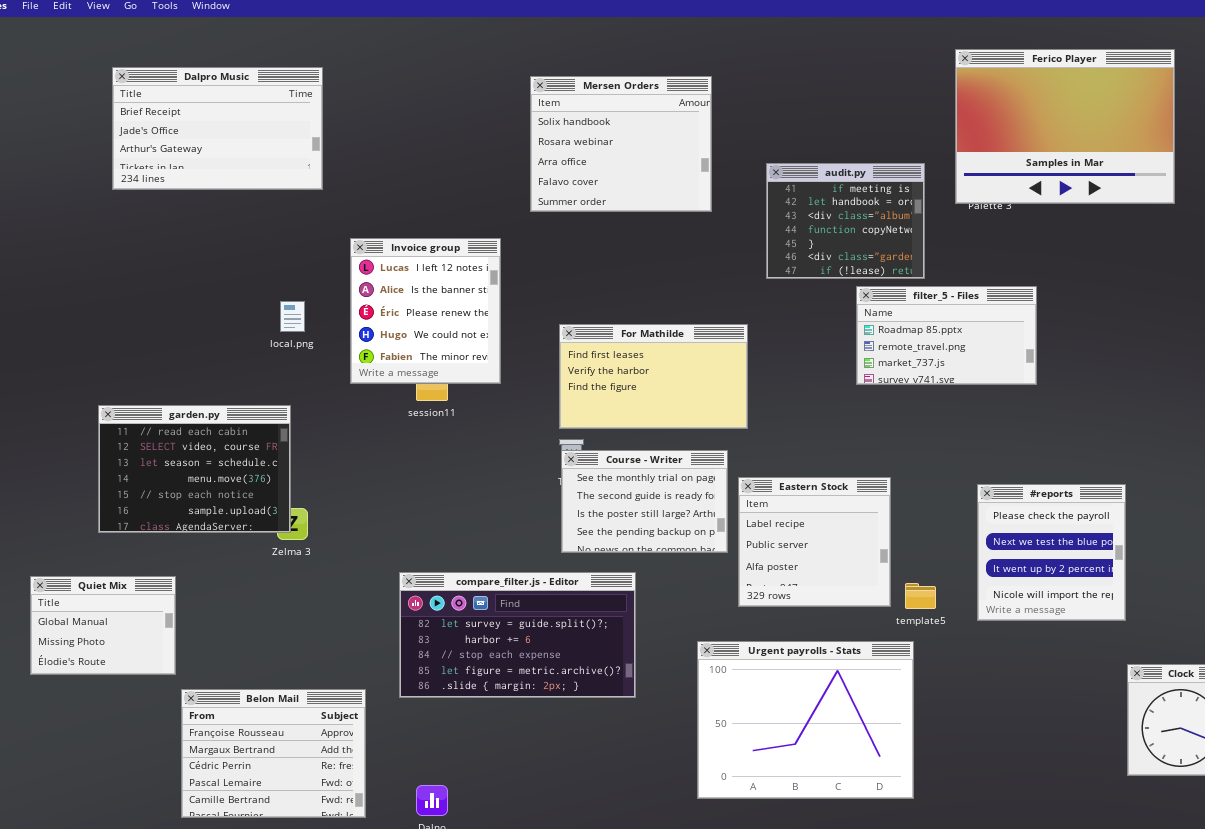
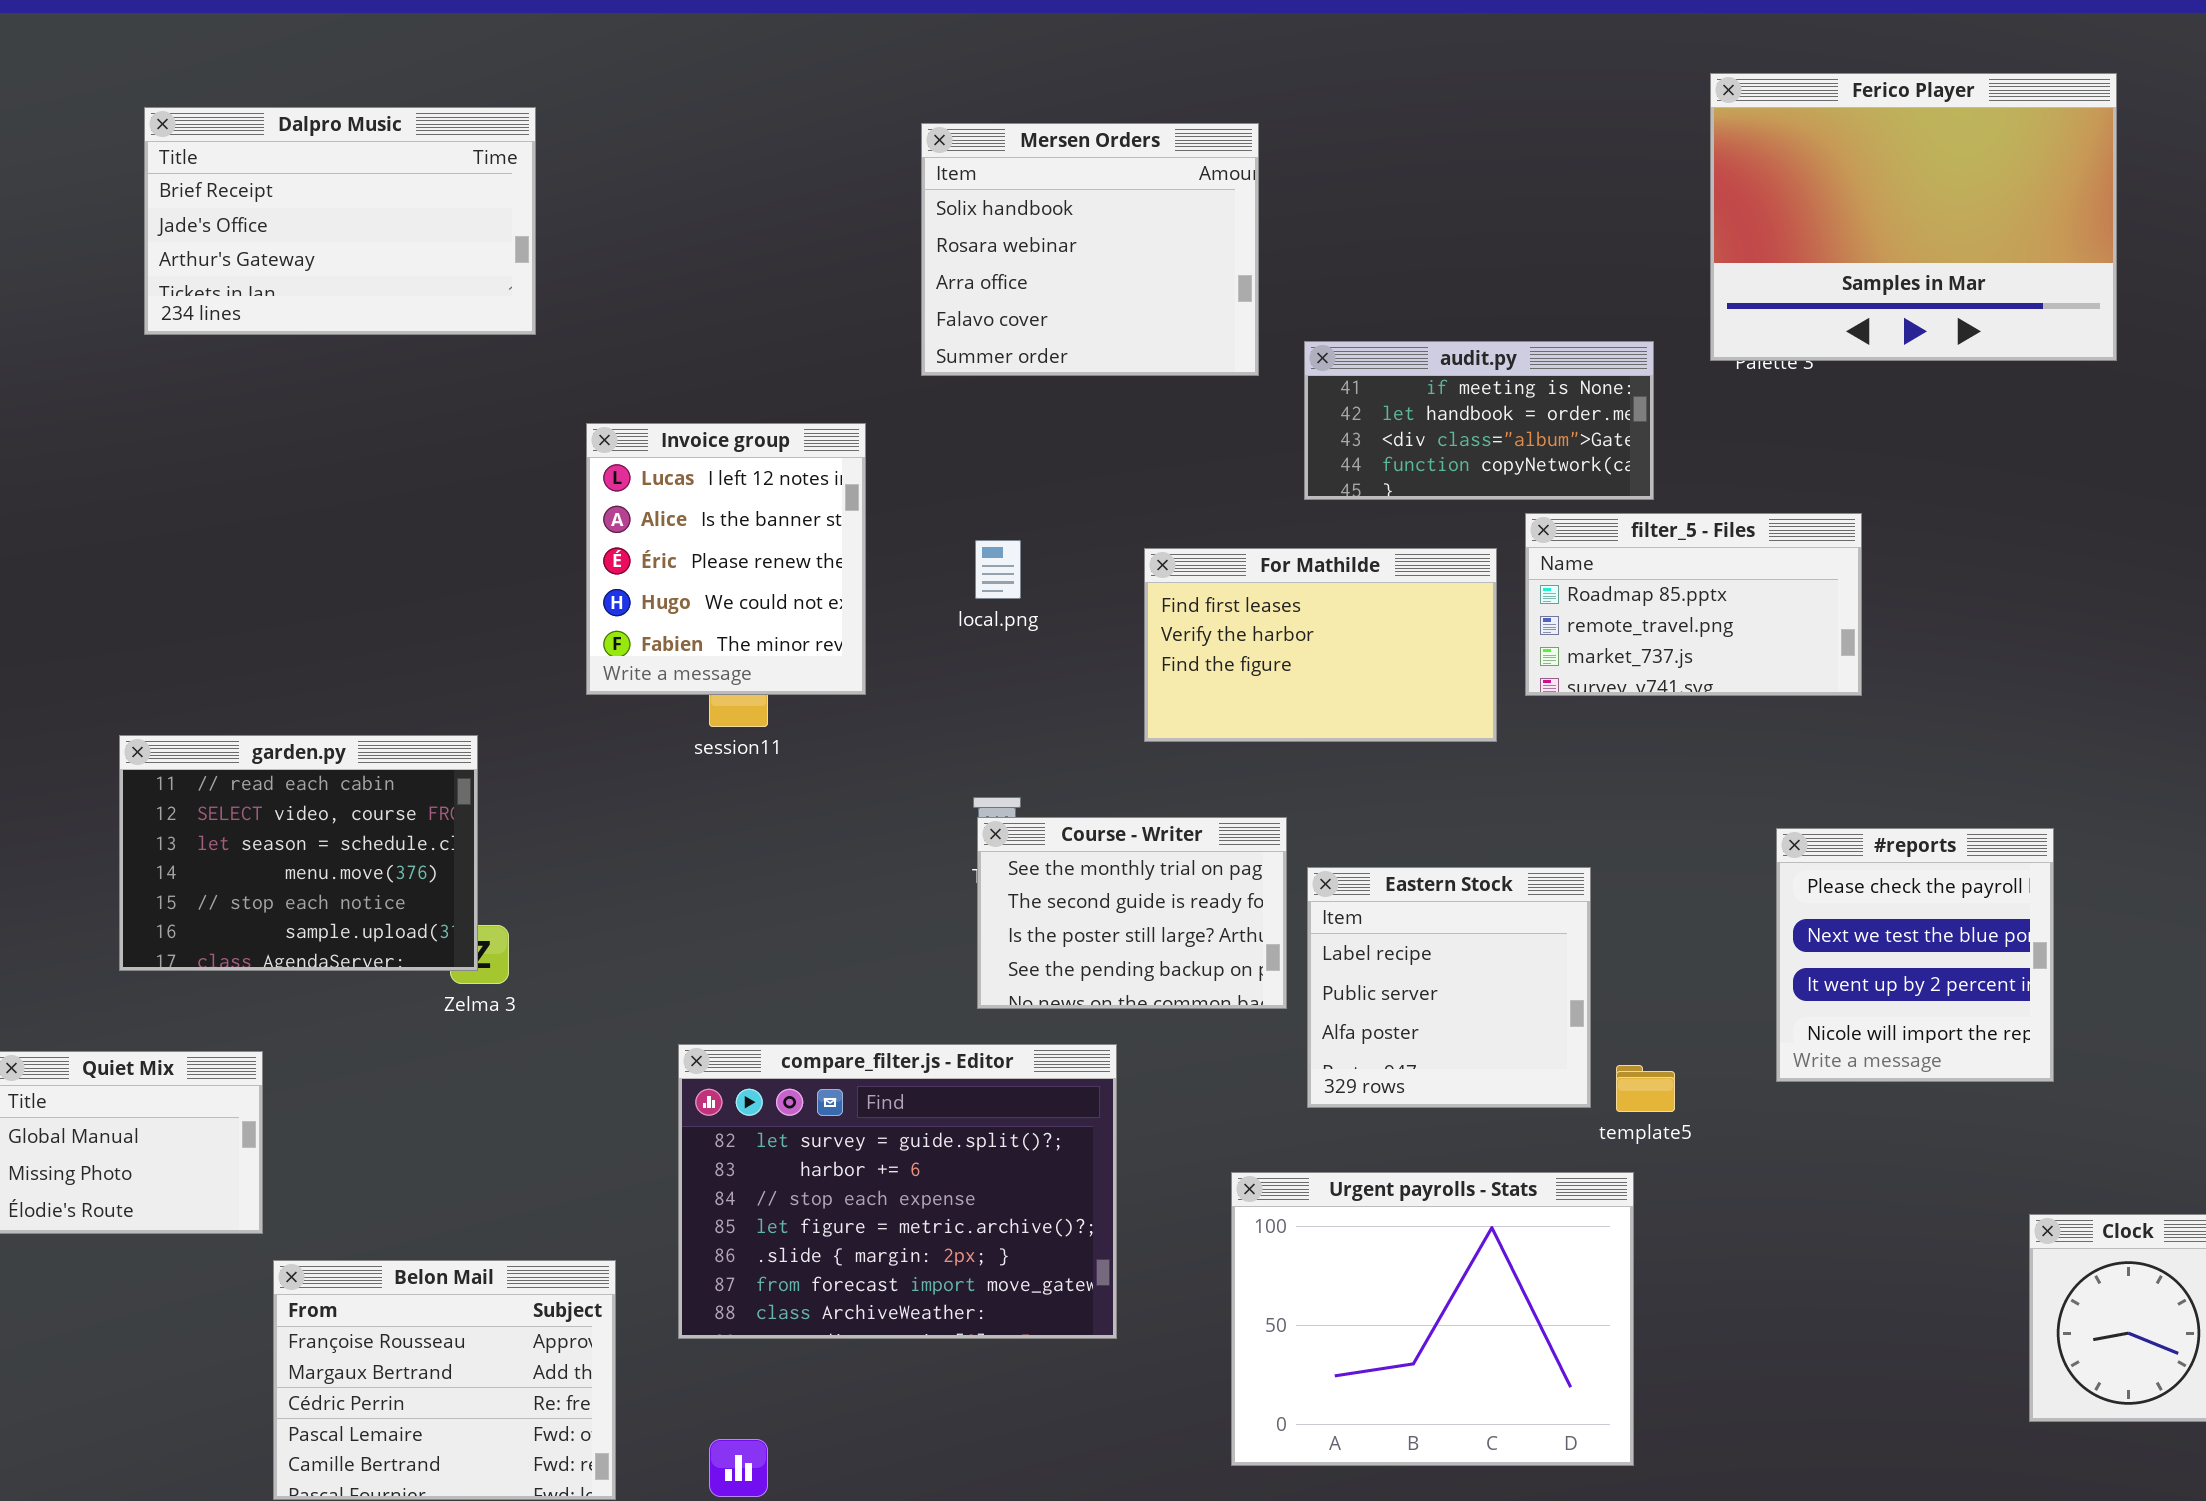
audit.py: [766,163,925,279] -> [1304,341,1654,500], resized
local.png: [280,301,305,332] -> [975,540,1021,599], moved
For Mathilde: [559,324,748,429] -> [1144,548,1497,742], moved
#reports: [977,484,1126,621] -> [1776,828,2054,1082], moved
compare_filter.js - Editor: [399,572,636,698] -> [678,1044,1117,1339], resized

